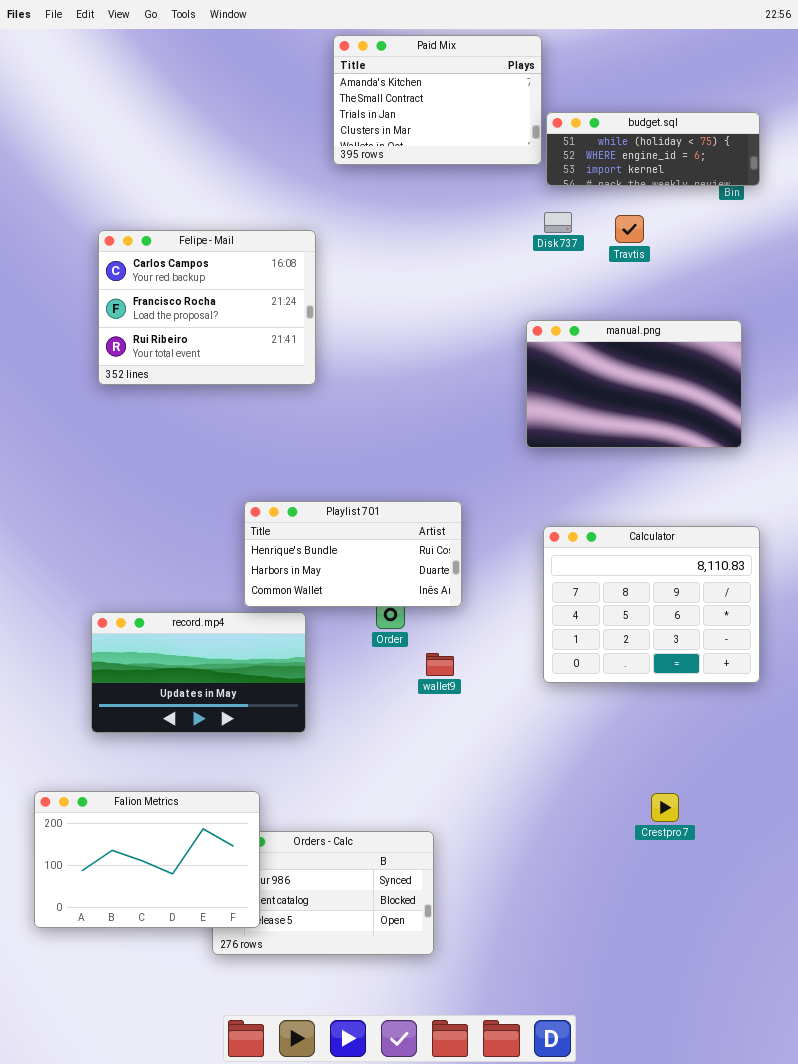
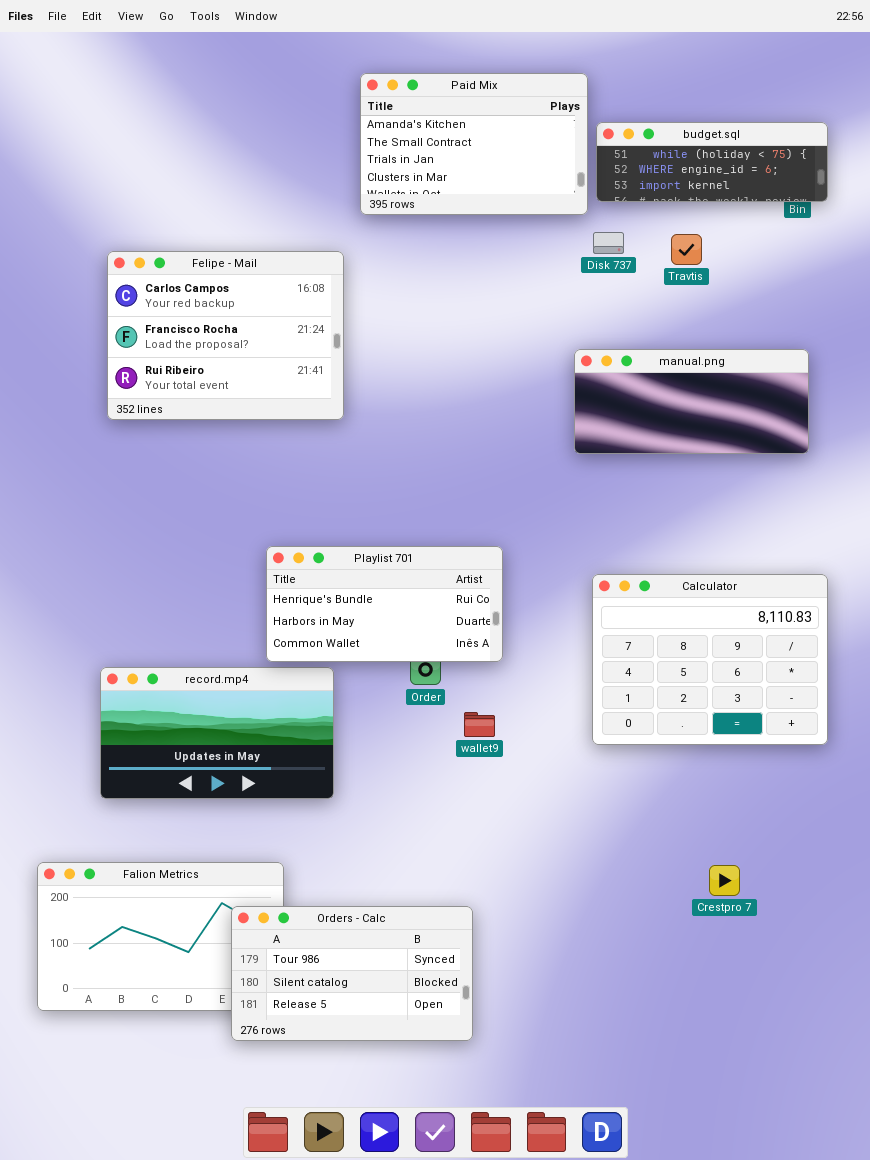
Paid Mix: [333,35,542,165] -> [360,73,588,215], moved
manual.png: [526,320,742,448] -> [574,349,809,454], resized
Orders - Calc: [212,831,434,955] -> [231,906,473,1041], raised

